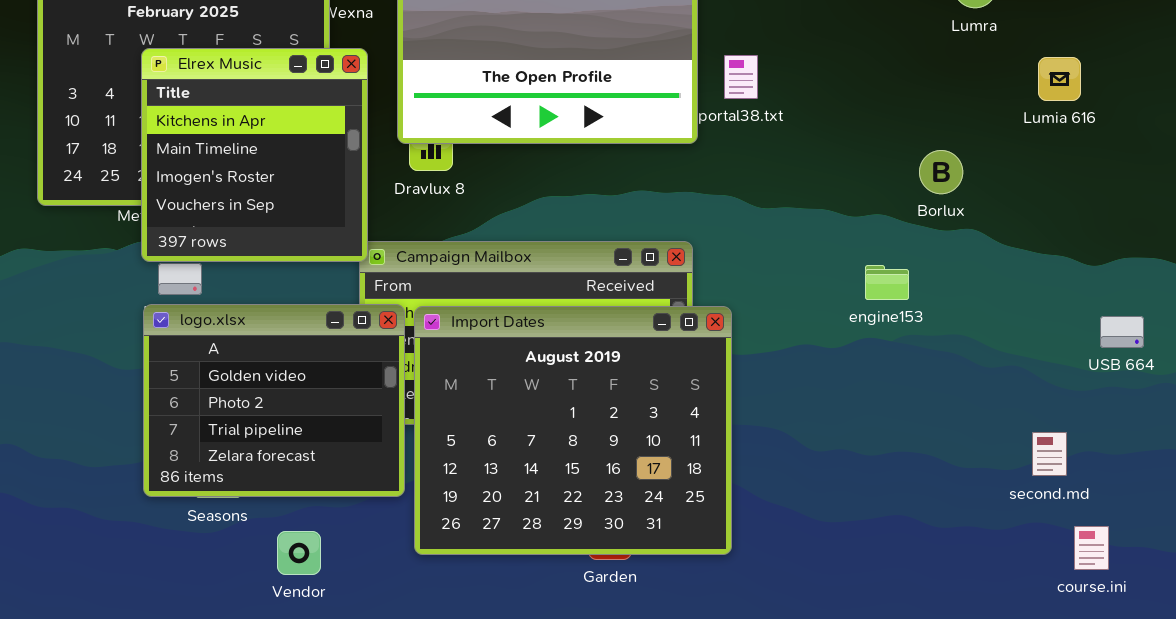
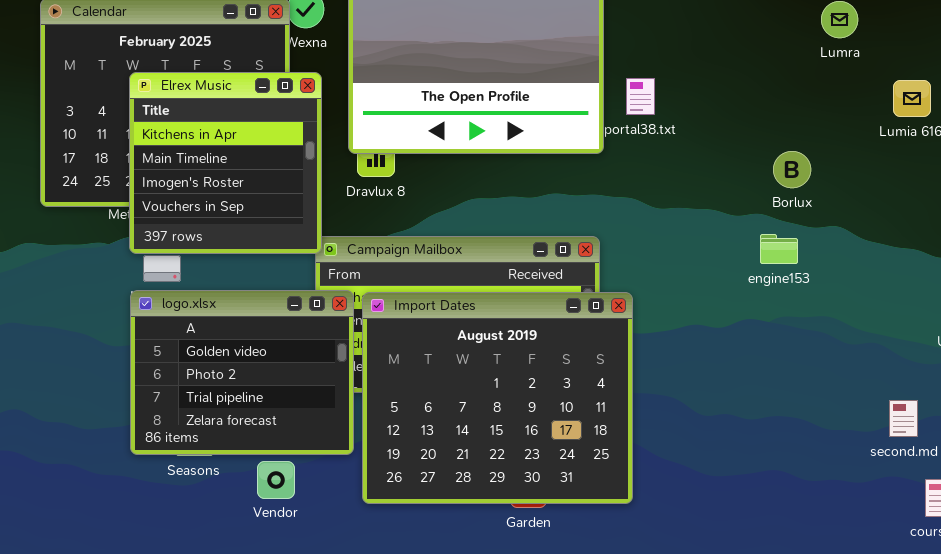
Borlux: [919,150,963,194] -> [773,151,811,188], moved
engine153: [865,265,909,300] -> [760,234,798,264], moved
Vendor: [277,531,321,575] -> [257,461,295,499], moved

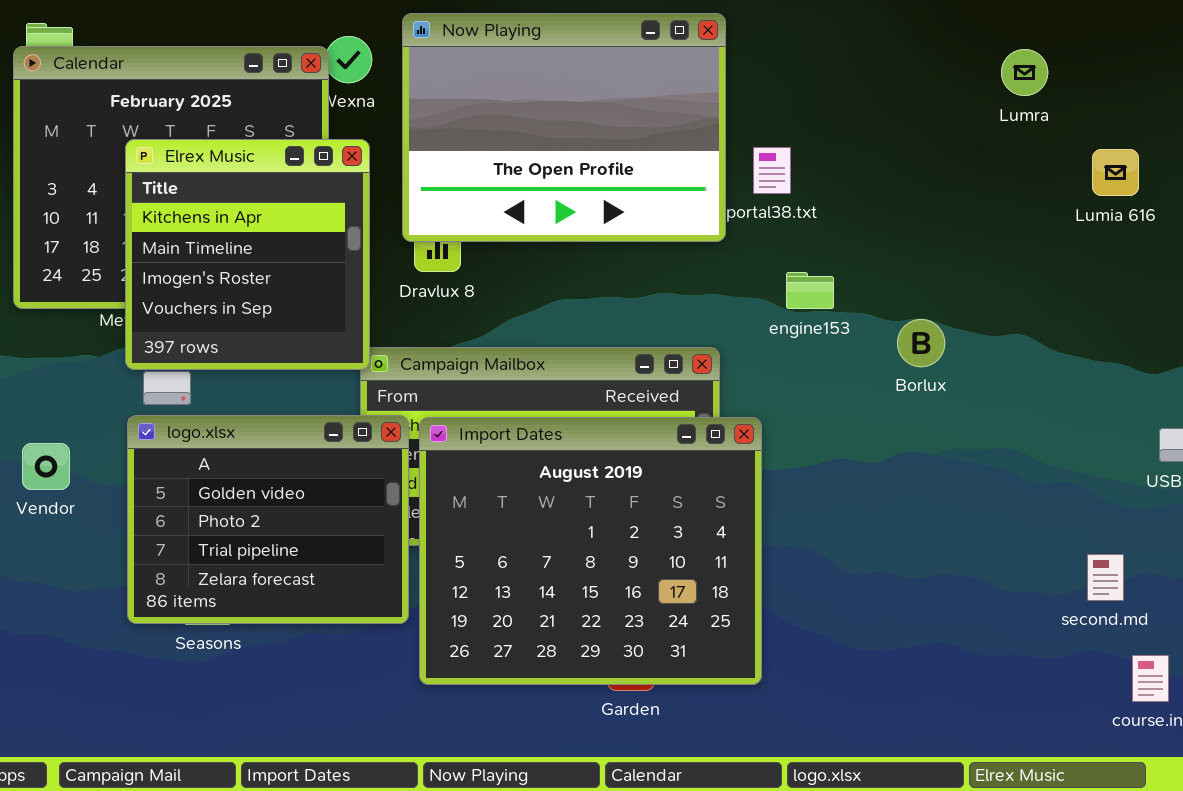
Borlux: [773,151,811,188] -> [897,319,945,367], moved
engine153: [760,234,798,264] -> [786,272,834,309], moved
Vendor: [257,461,295,499] -> [22,443,70,490], moved

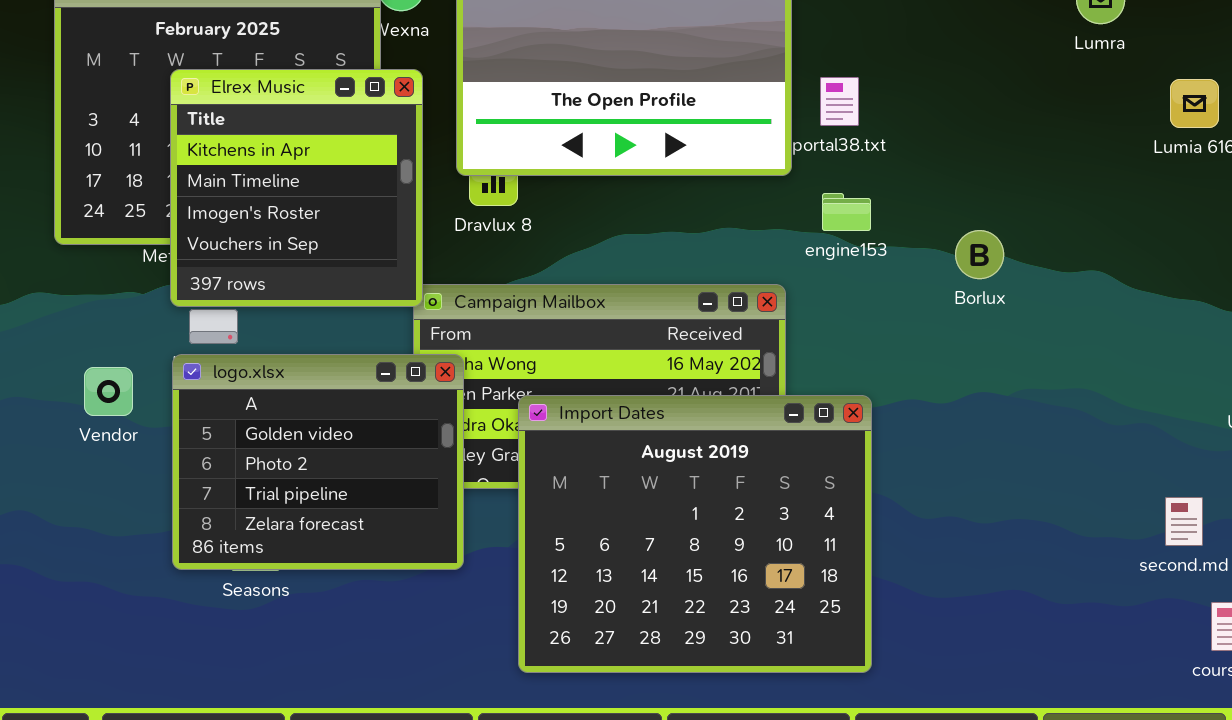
engine153: [786,272,834,309] -> [822,193,871,231], moved
Borlux: [897,319,945,367] -> [955,230,1004,279], moved
Import Dates: [419,417,762,685] -> [518,395,872,673], moved
Vendor: [22,443,70,490] -> [84,367,133,416], moved

